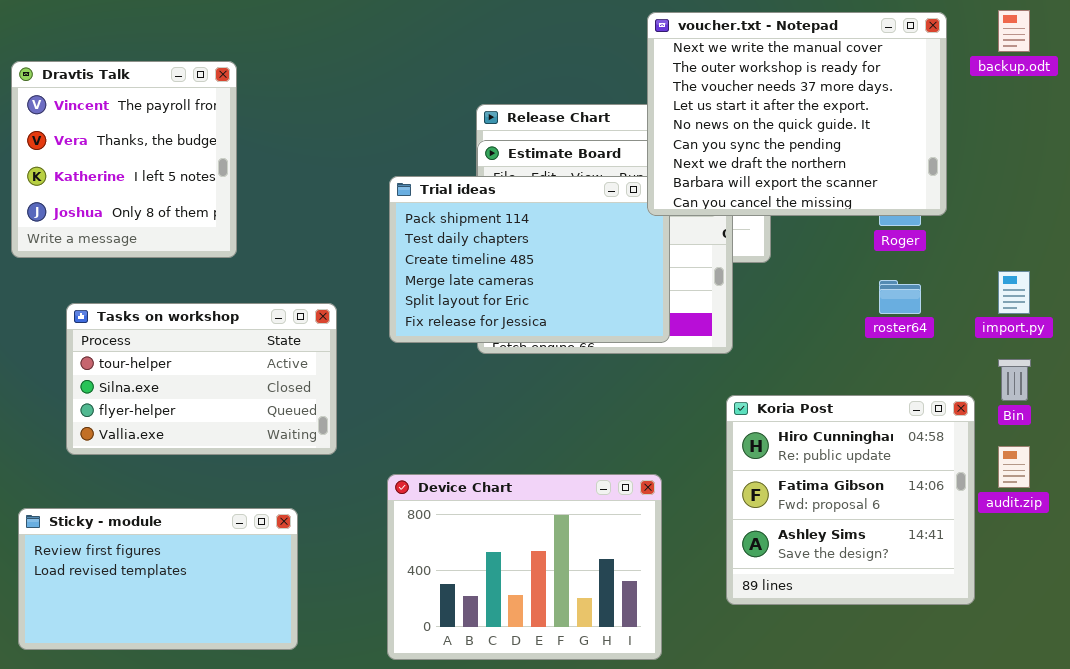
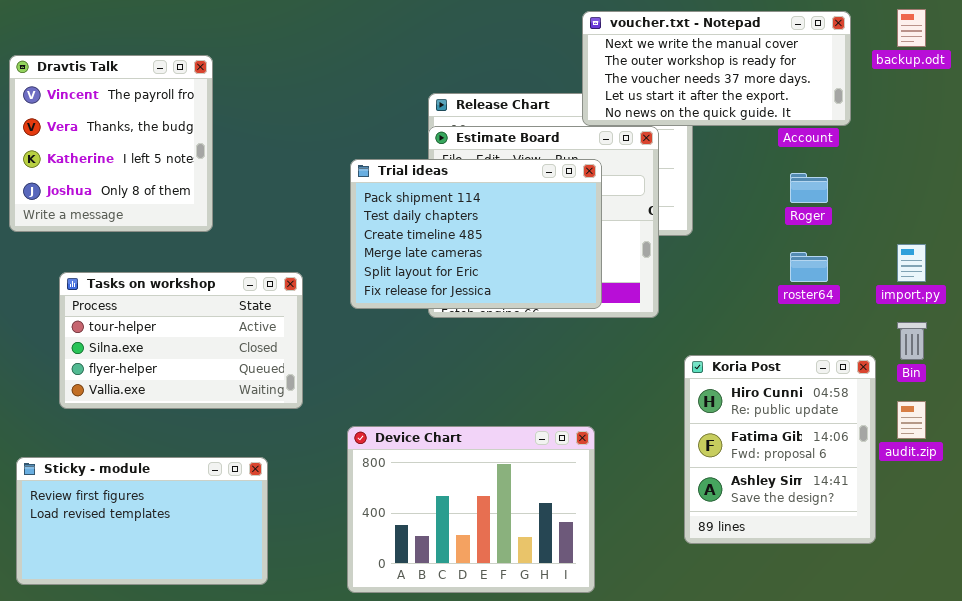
voucher.txt - Notepad: [647,12,947,216] -> [582,11,851,126], resized
Koria Post: [726,395,975,605] -> [684,355,876,544], resized

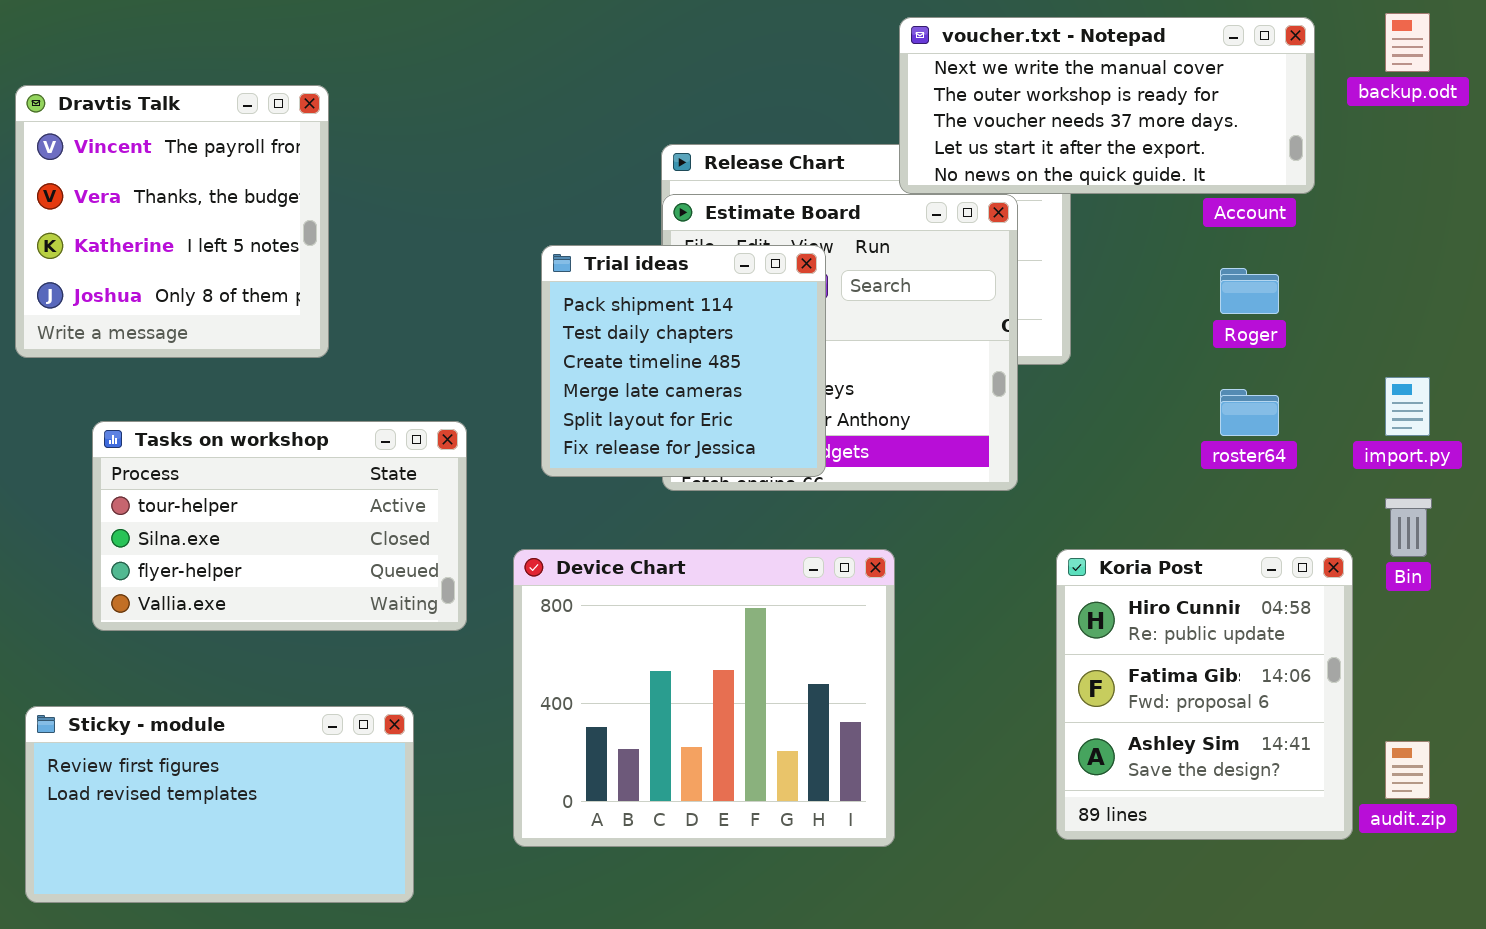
Trial ideas: [350,159,602,309] -> [541,245,826,477], resized
audit.zip: [897,401,926,439] -> [1385,741,1430,799], moved
Device Chart: [347,426,595,593] -> [513,549,895,847], moved, resized

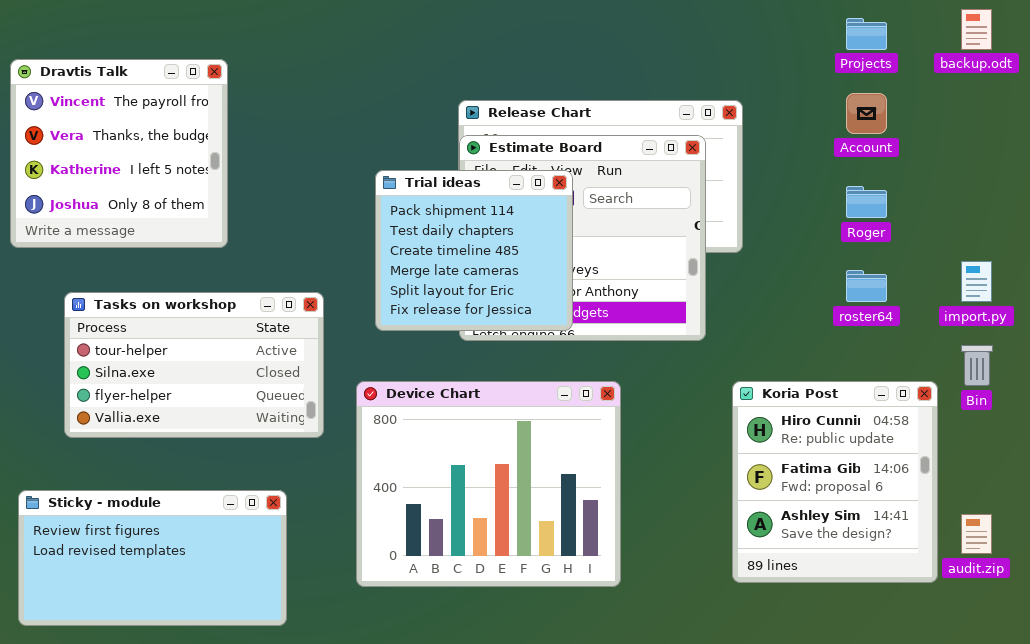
voucher.txt - Notepad: [899,17,1315,194] -> none, closed

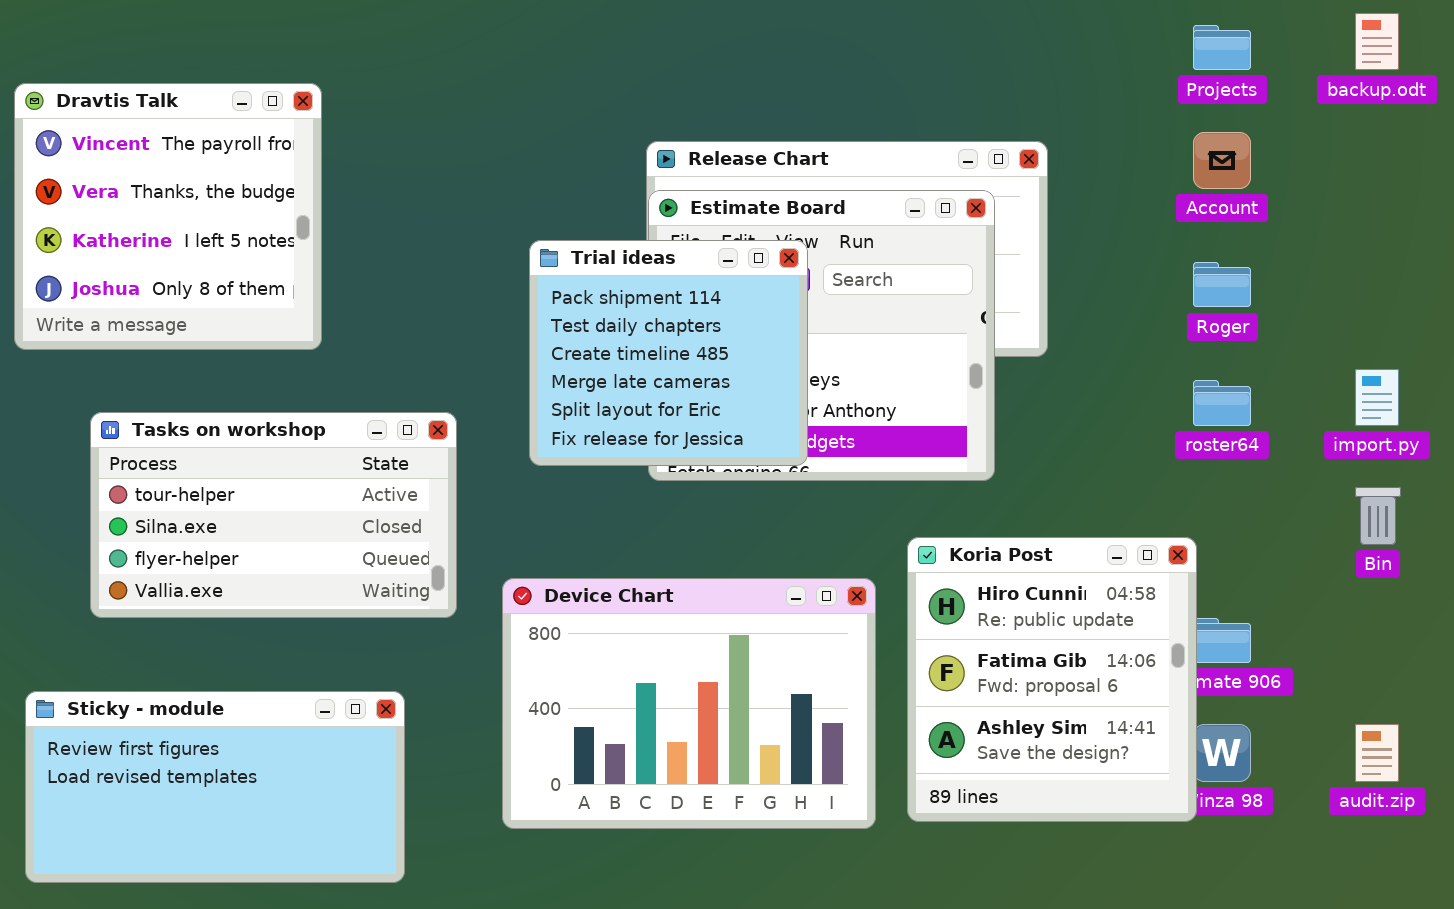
Device Chart: [356,381,621,587] -> [502,578,876,829], resized
Koria Post: [732,381,938,583] -> [907,537,1197,822], moved

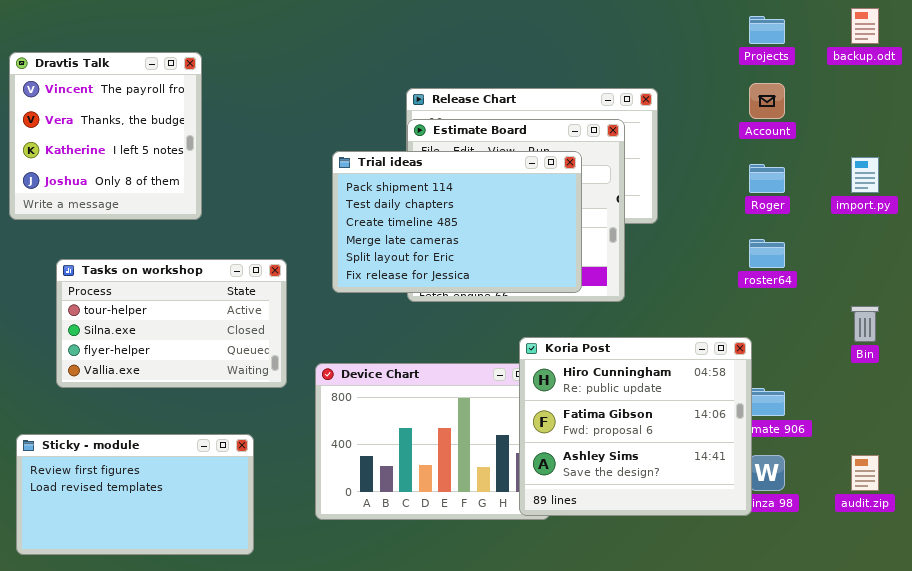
Trial ideas: [529,240,808,466] -> [332,151,582,293], resized
import.py: [1355,369,1399,426] -> [851,157,879,193], moved
Koria Post: [907,537,1197,822] -> [519,337,752,516], resized

